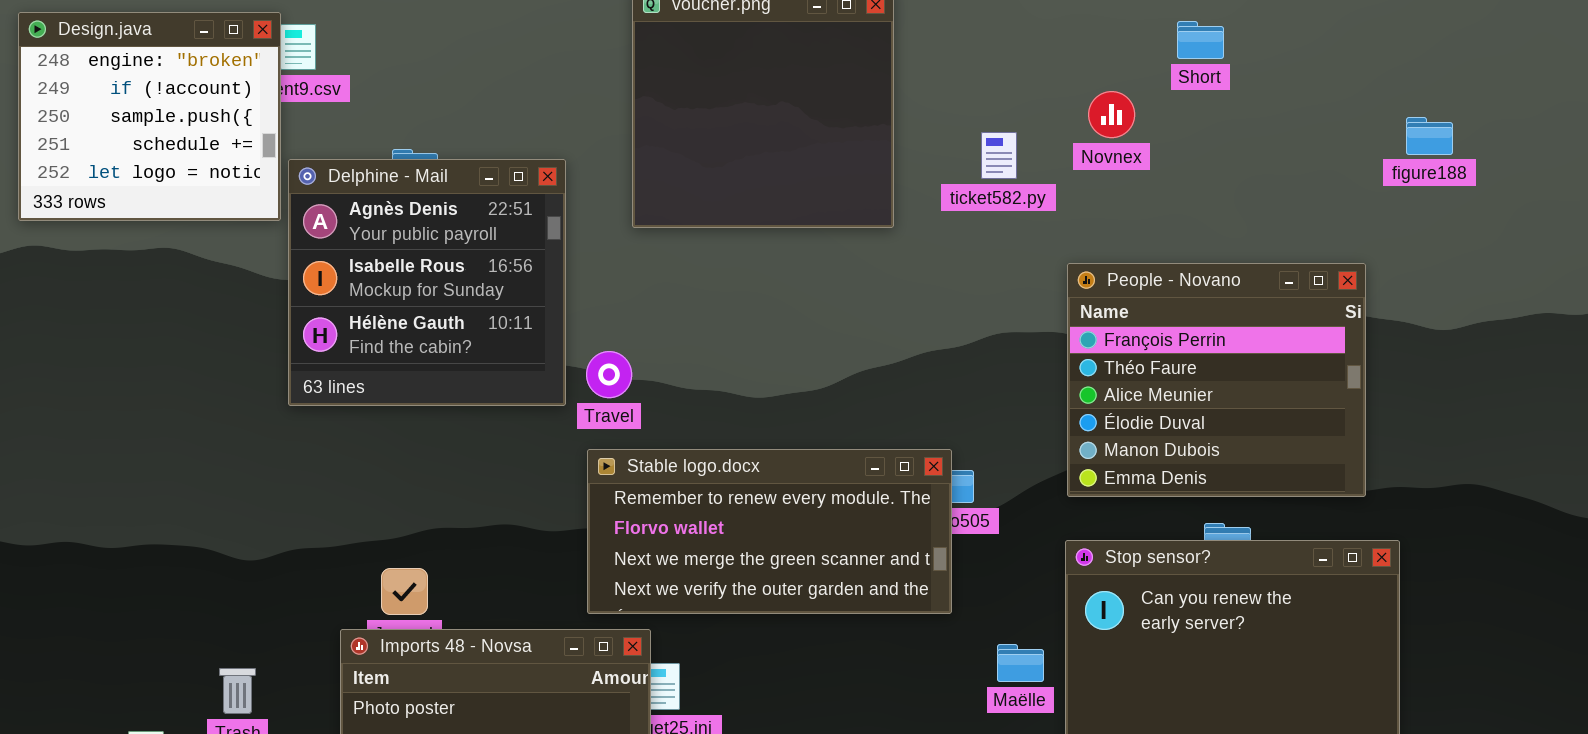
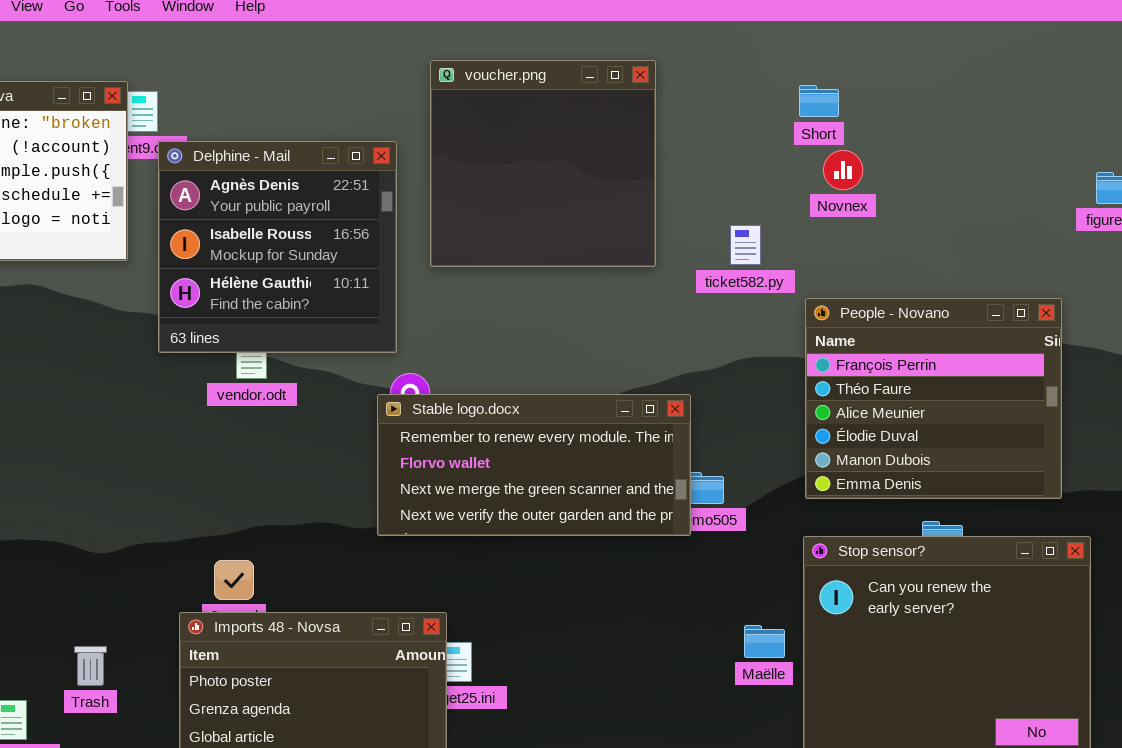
Short: [1177,21,1224,59] -> [799,85,839,117], moved
ticket582.py: [981,132,1017,179] -> [730,225,761,265], moved
Delphine - Mail: [288,159,566,406] -> [158,141,397,353], moved
Stable logo.docx: [587,449,952,614] -> [377,394,691,536], moved

